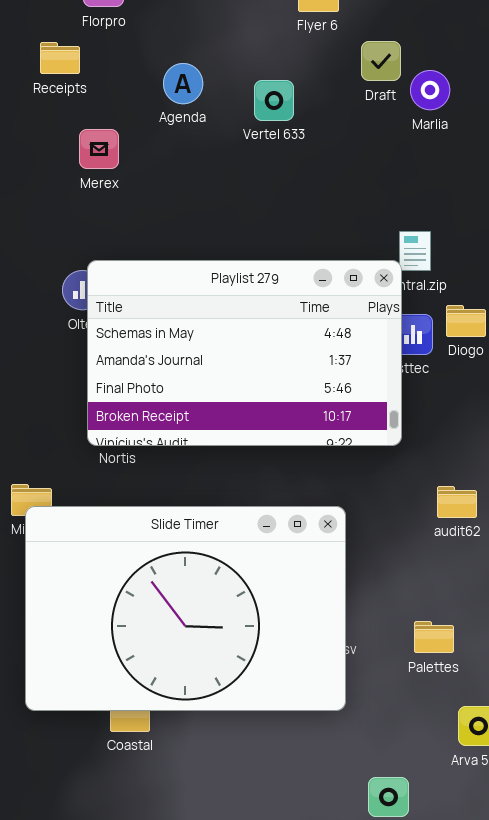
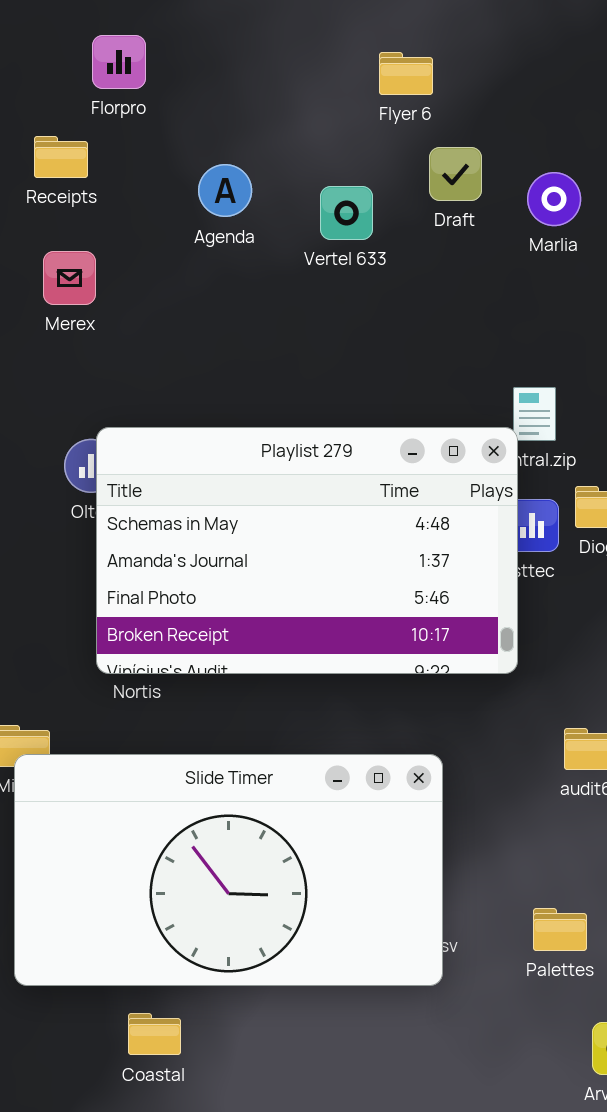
Draft: [361,41,401,81] -> [429,147,482,201], moved
Merex: [79,129,119,169] -> [43,251,96,305], moved
Slide Timer: [25,506,346,711] -> [14,754,443,986], resized

